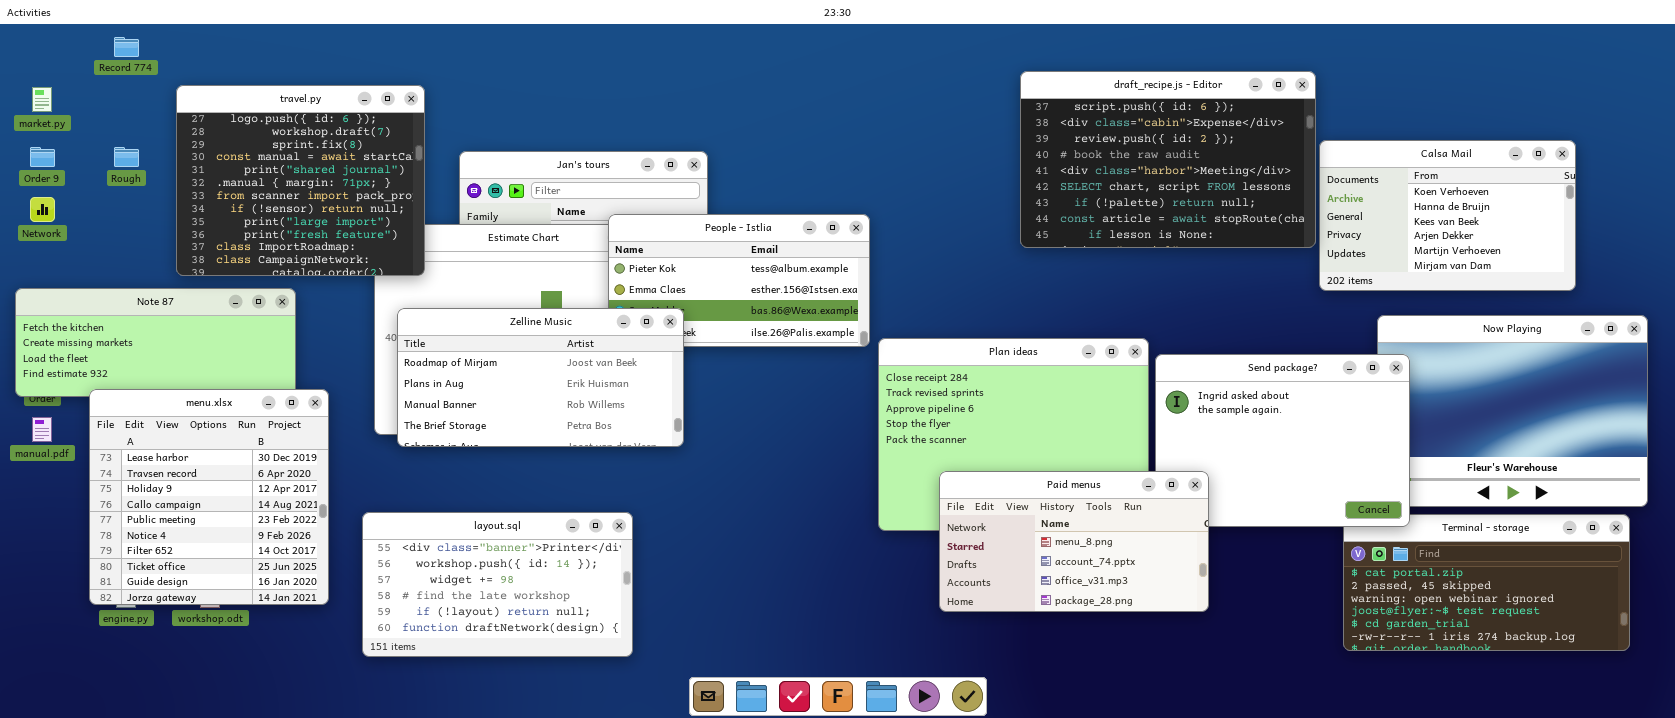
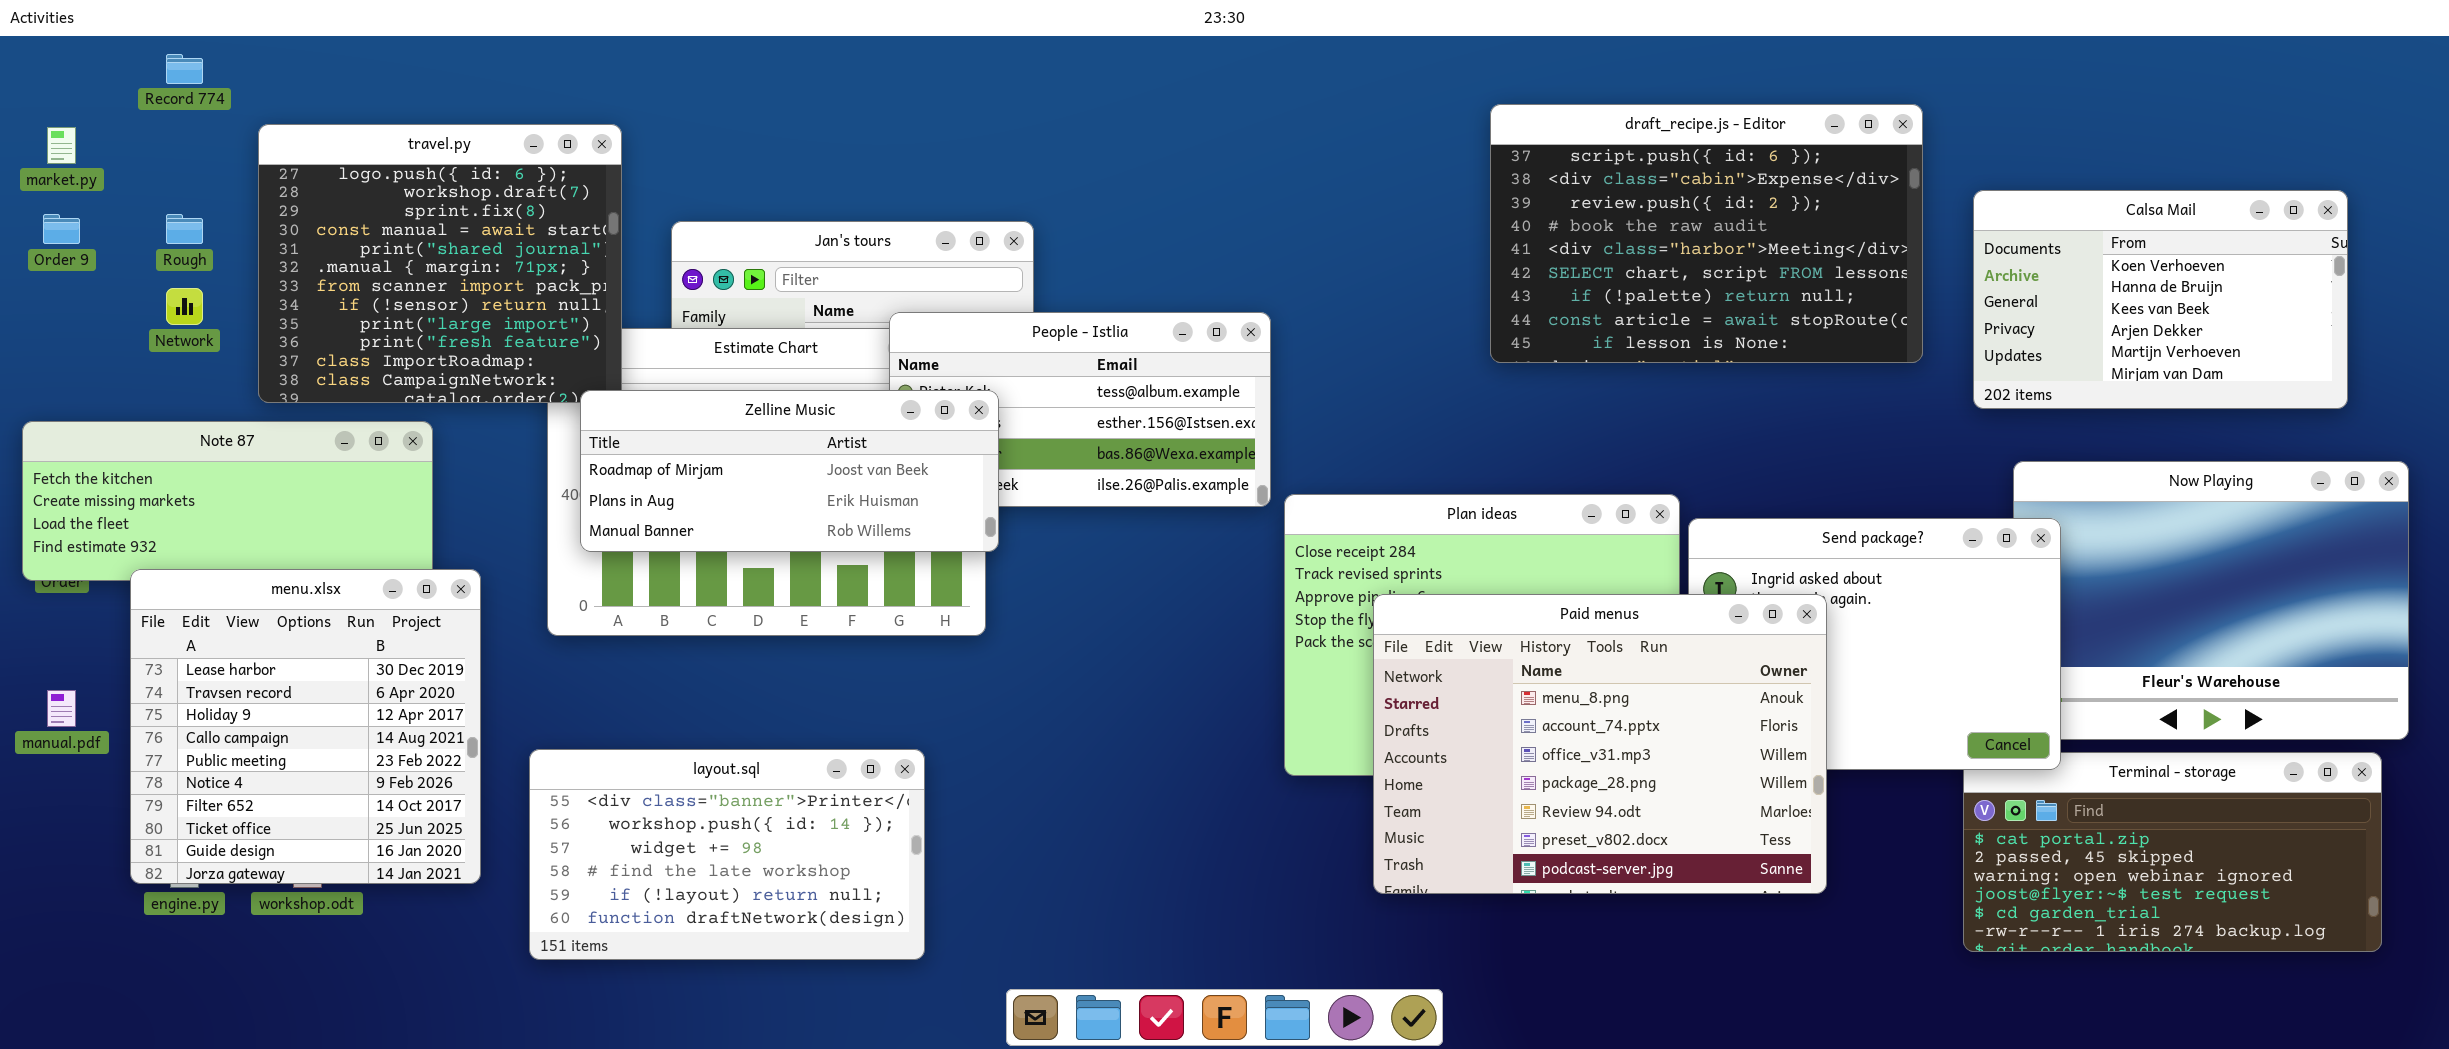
Calsa Mail: [1319,140,1576,291] -> [1973,190,2348,409], moved
Network: [30,197,55,222] -> [166,288,203,325], moved
Zelline Music: [397,308,684,447] -> [580,390,999,552], moved, resized
manual.pdf: [32,417,52,442] -> [47,690,76,727], moved
Paid menus: [939,471,1209,612] -> [1373,594,1827,894], resized

